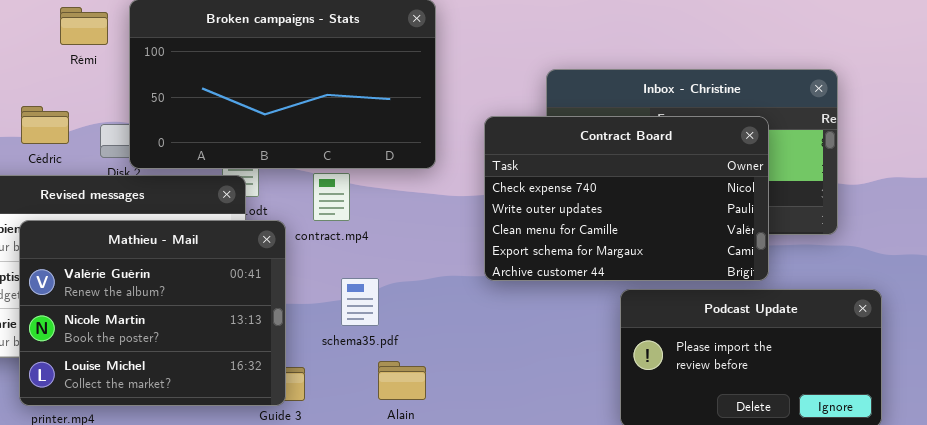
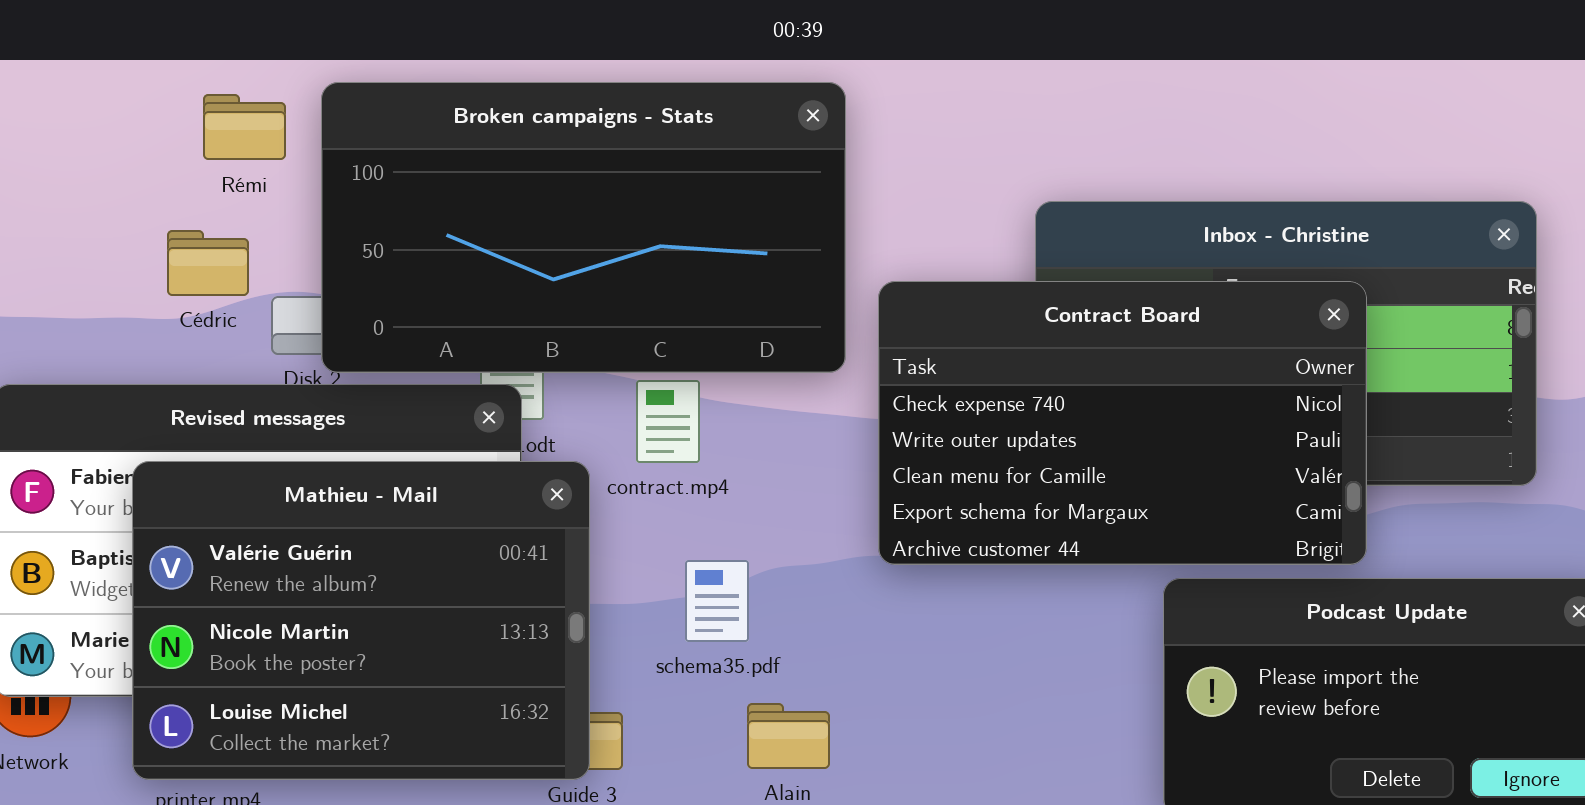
Cédric: [21,106,69,144] -> [167,230,249,296], moved
Contract Board: [484,116,769,281] -> [878,281,1367,565], moved

